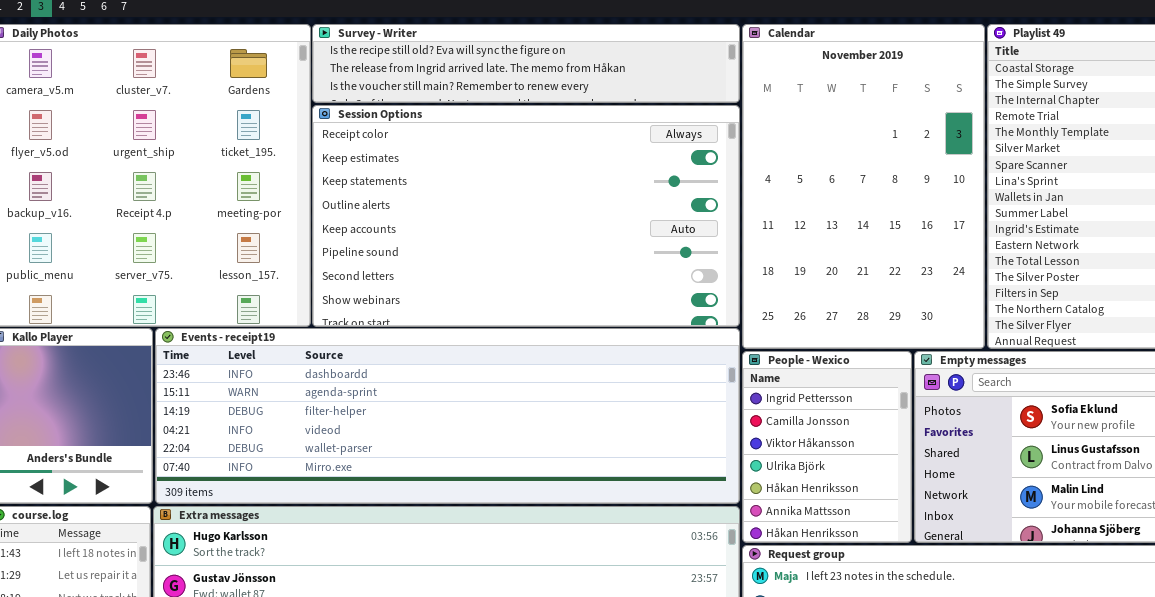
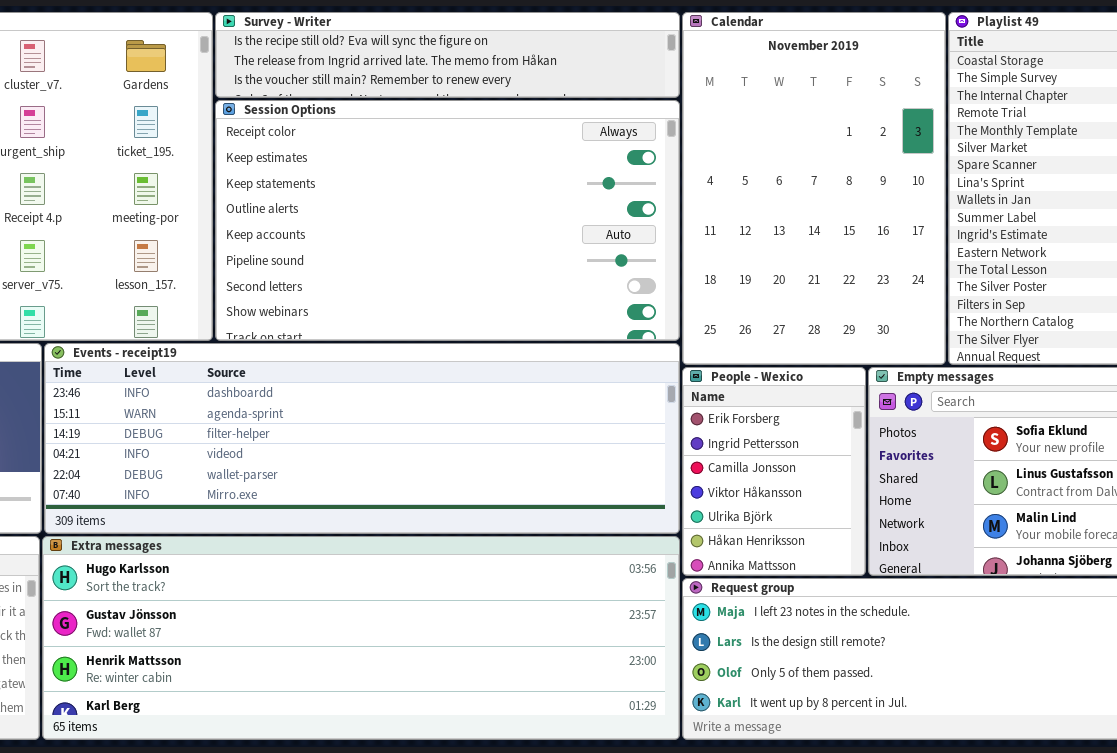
People - Wexico: [742,351,912,543] -> [682,367,866,576], scrolled up 1 row

